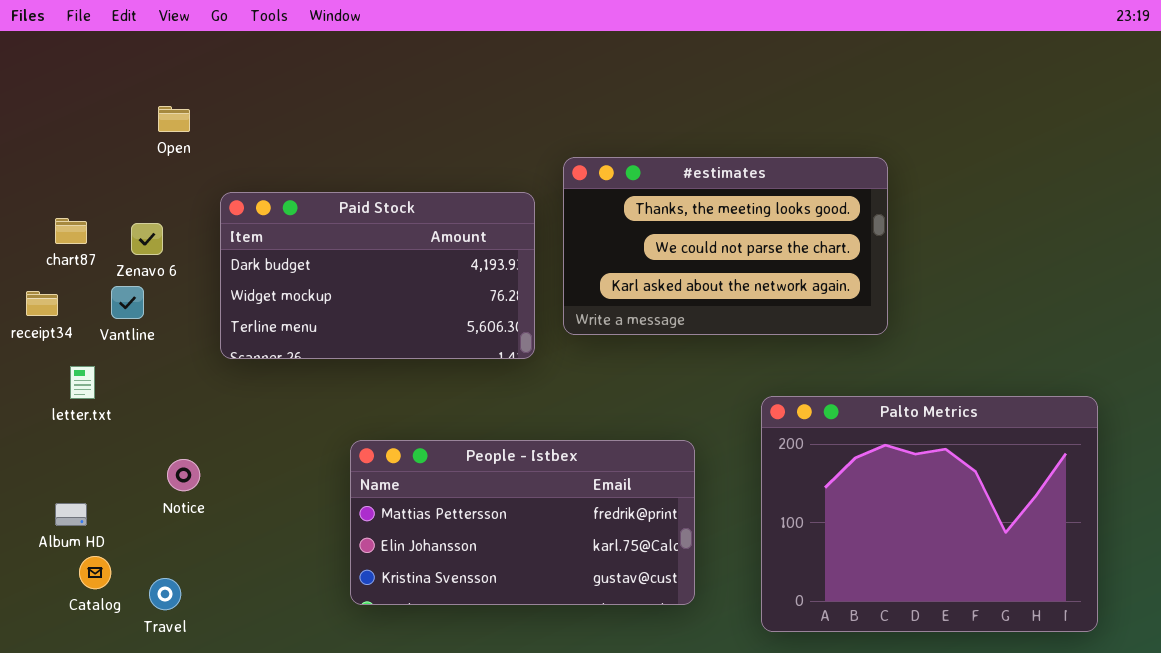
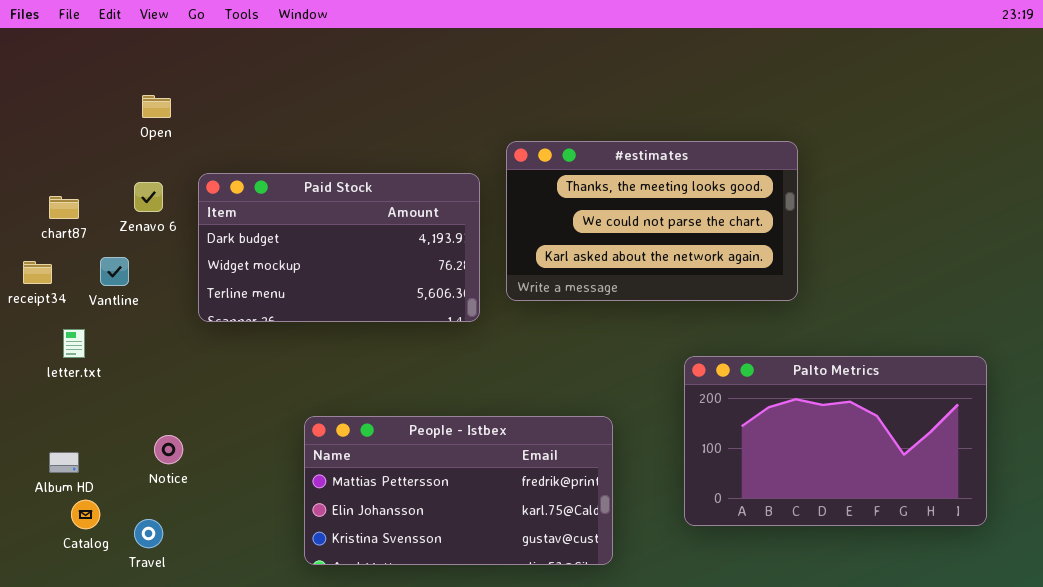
Zenavo 6: [131,223,163,255] -> [134,182,163,212], moved
Palto Metrics: [761,396,1098,632] -> [684,356,987,526], resized
People - Istbex: [350,440,695,605] -> [304,416,613,565], moved
Notice: [167,459,200,491] -> [154,435,183,464], moved

